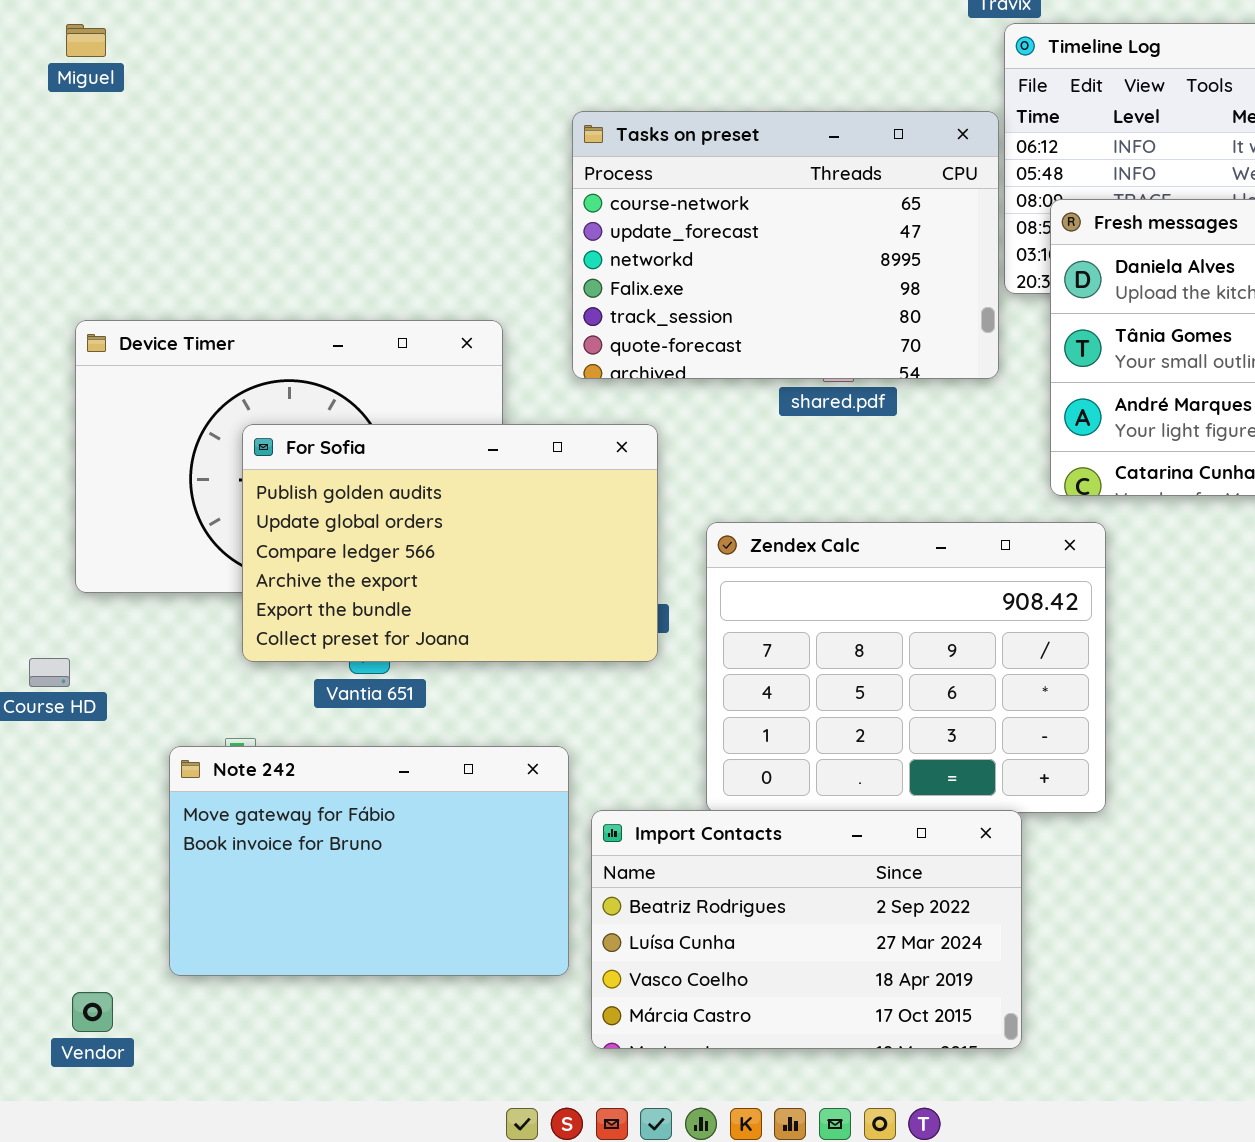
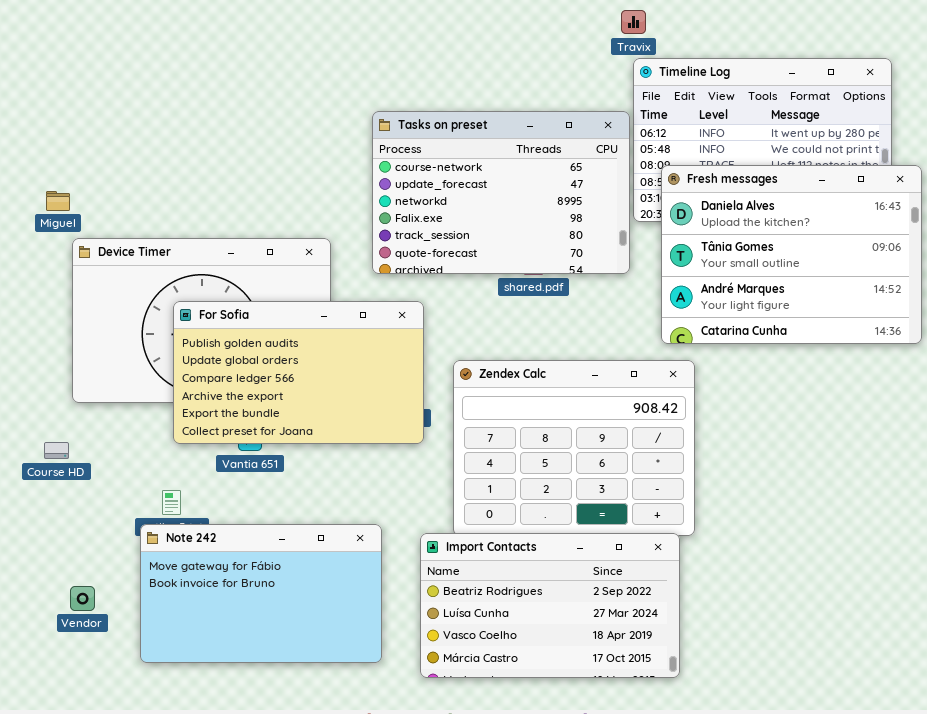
Miguel: [66,24,106,57] -> [46,191,70,211], moved
Note 242: [169,746,569,976] -> [140,524,382,663], moved
Import Contacts: [591,810,1022,1049] -> [420,533,680,678], moved
Vendor: [72,992,113,1032] -> [70,586,95,611], moved

